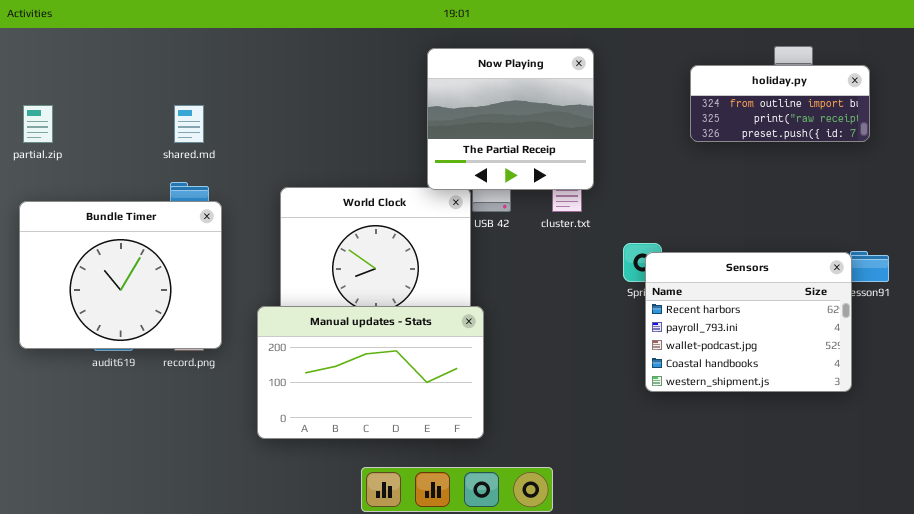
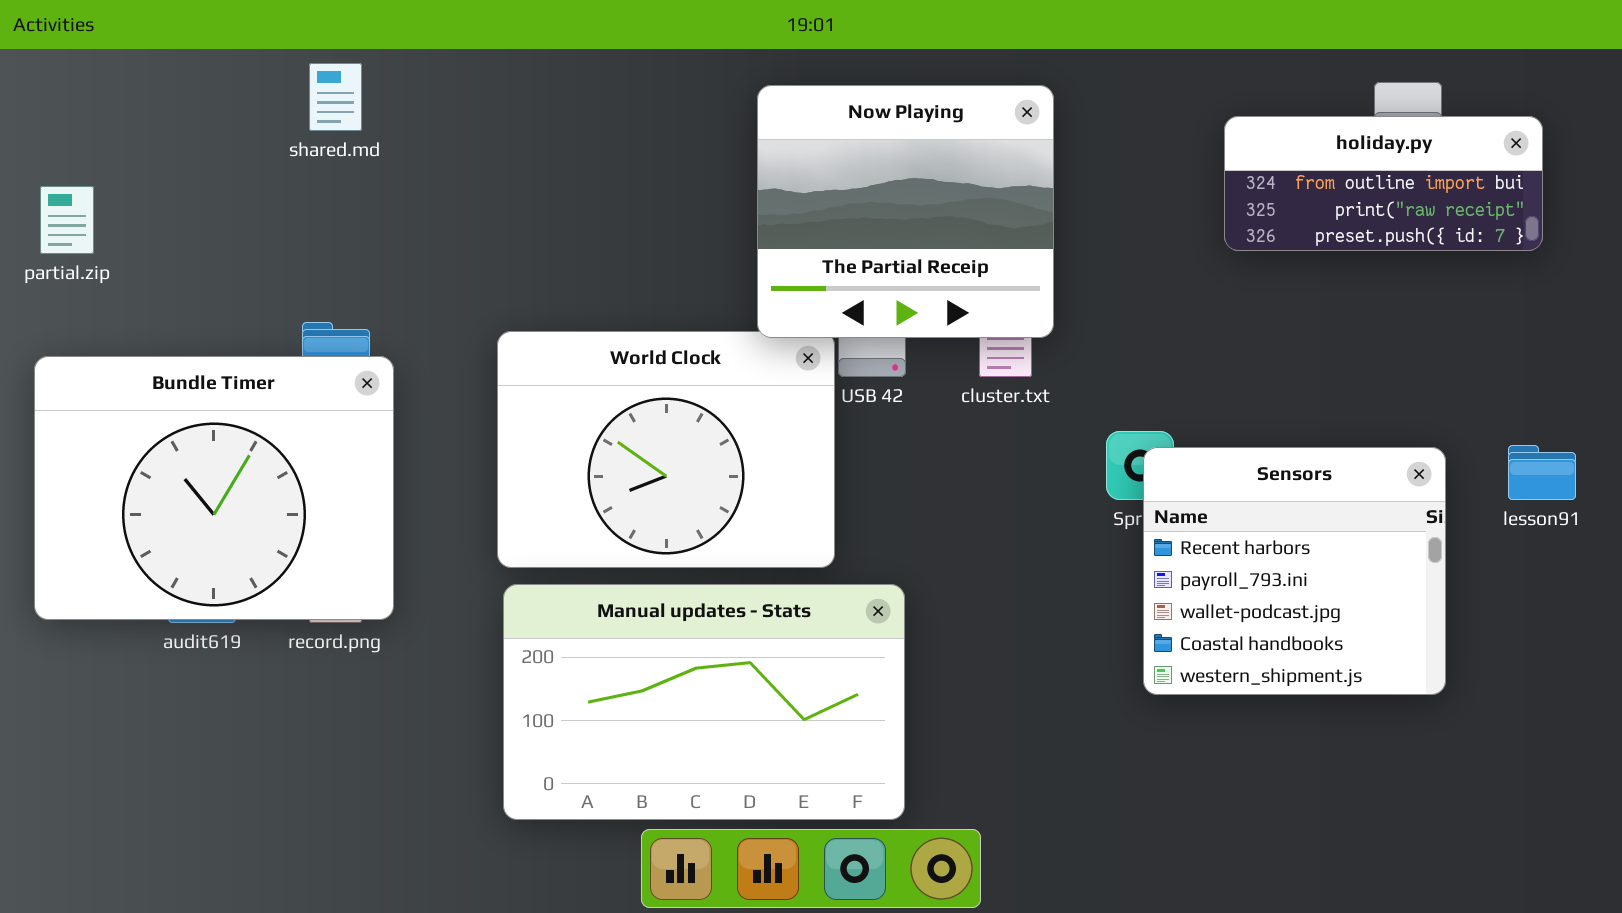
shared.md: [174,105,204,143] -> [309,63,362,131], moved
Sensors: [645,252,852,392] -> [1143,447,1446,695], resized
Manual updates - Stats: [257,306,484,439] -> [503,584,905,820], moved

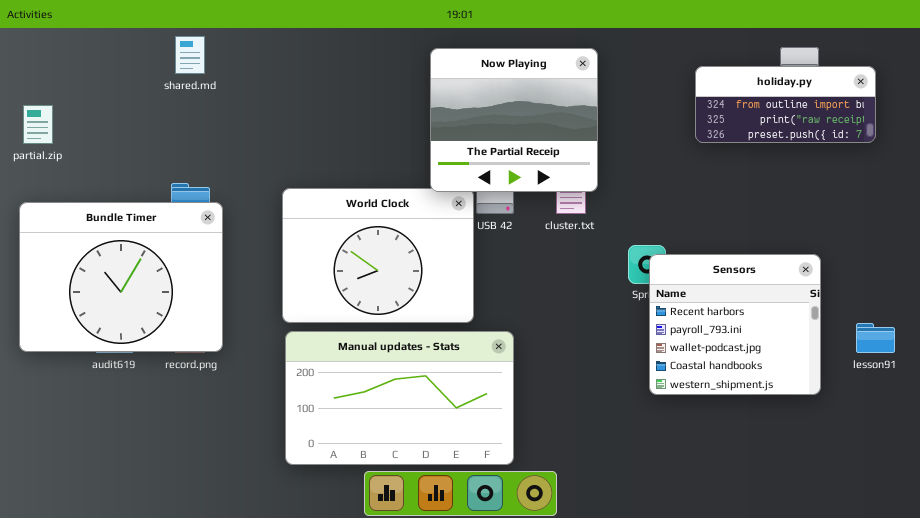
lesson91: [1508,445,1576,500] -> [856,323,895,353], moved

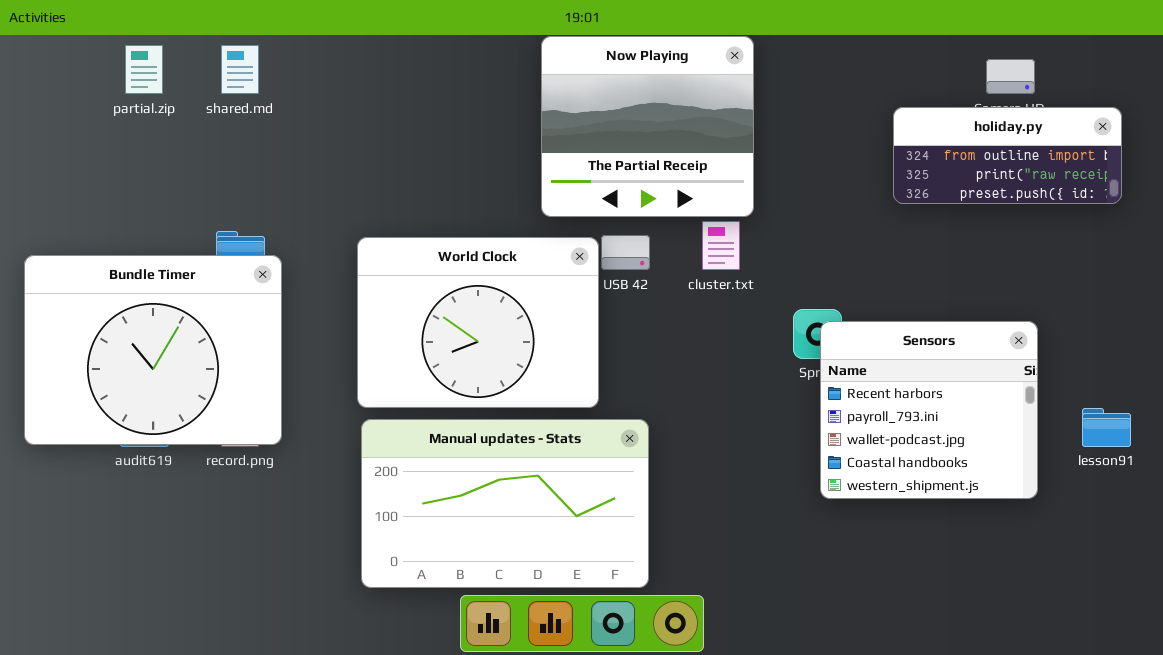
Now Playing: [430,48,598,192] -> [541,36,754,217], moved
holiday.py: [695,66,876,143] -> [893,107,1122,204], moved
partial.zip: [23,105,53,144] -> [125,45,163,94], moved

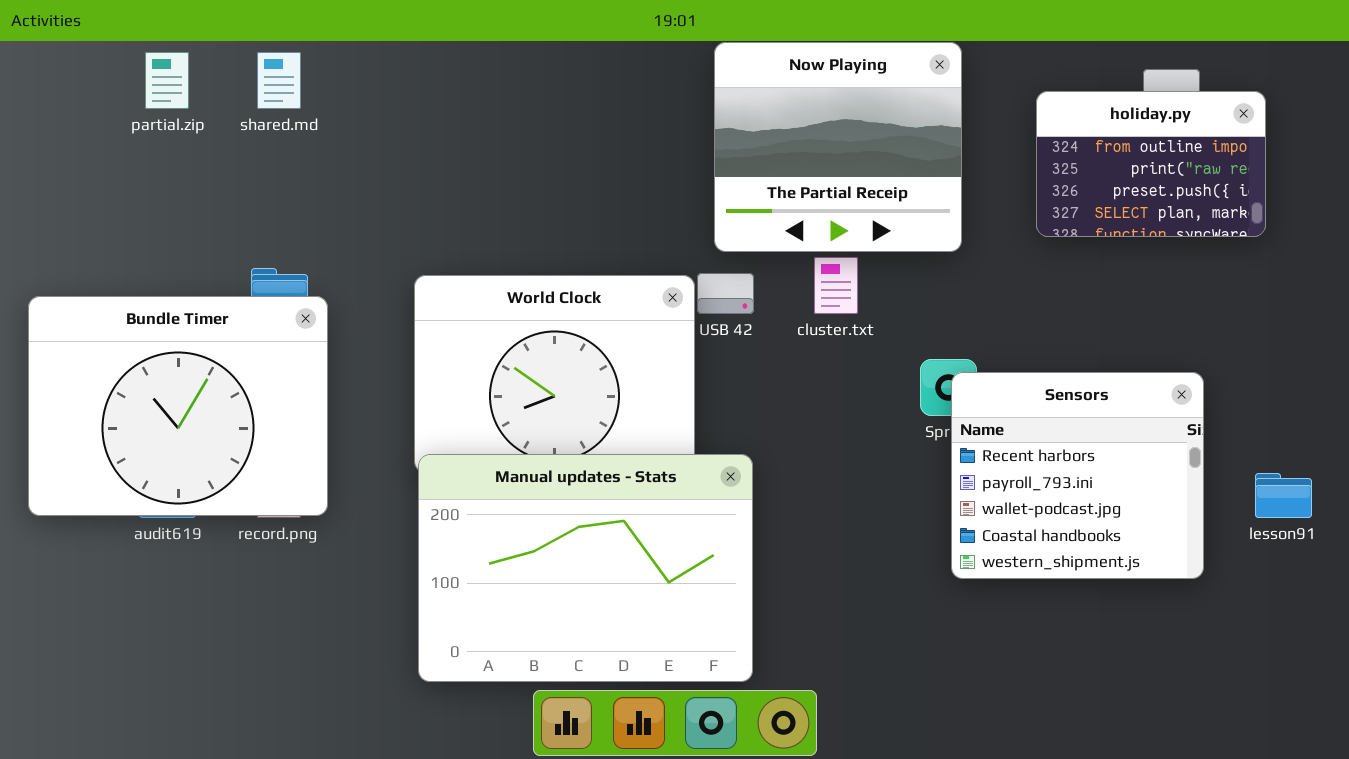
Now Playing: [541,36,754,217] -> [714,42,962,252], moved
holiday.py: [893,107,1122,204] -> [1036,91,1266,237], resized
Manual updates - Stats: [361,419,649,588] -> [418,454,753,682], resized

